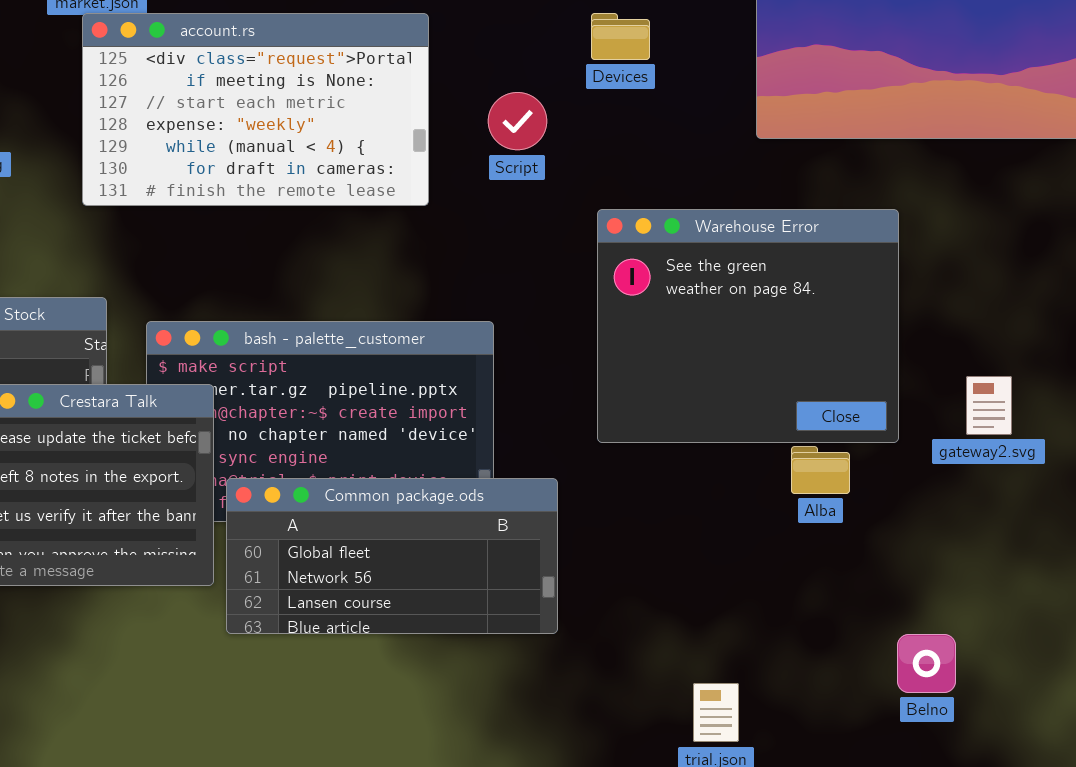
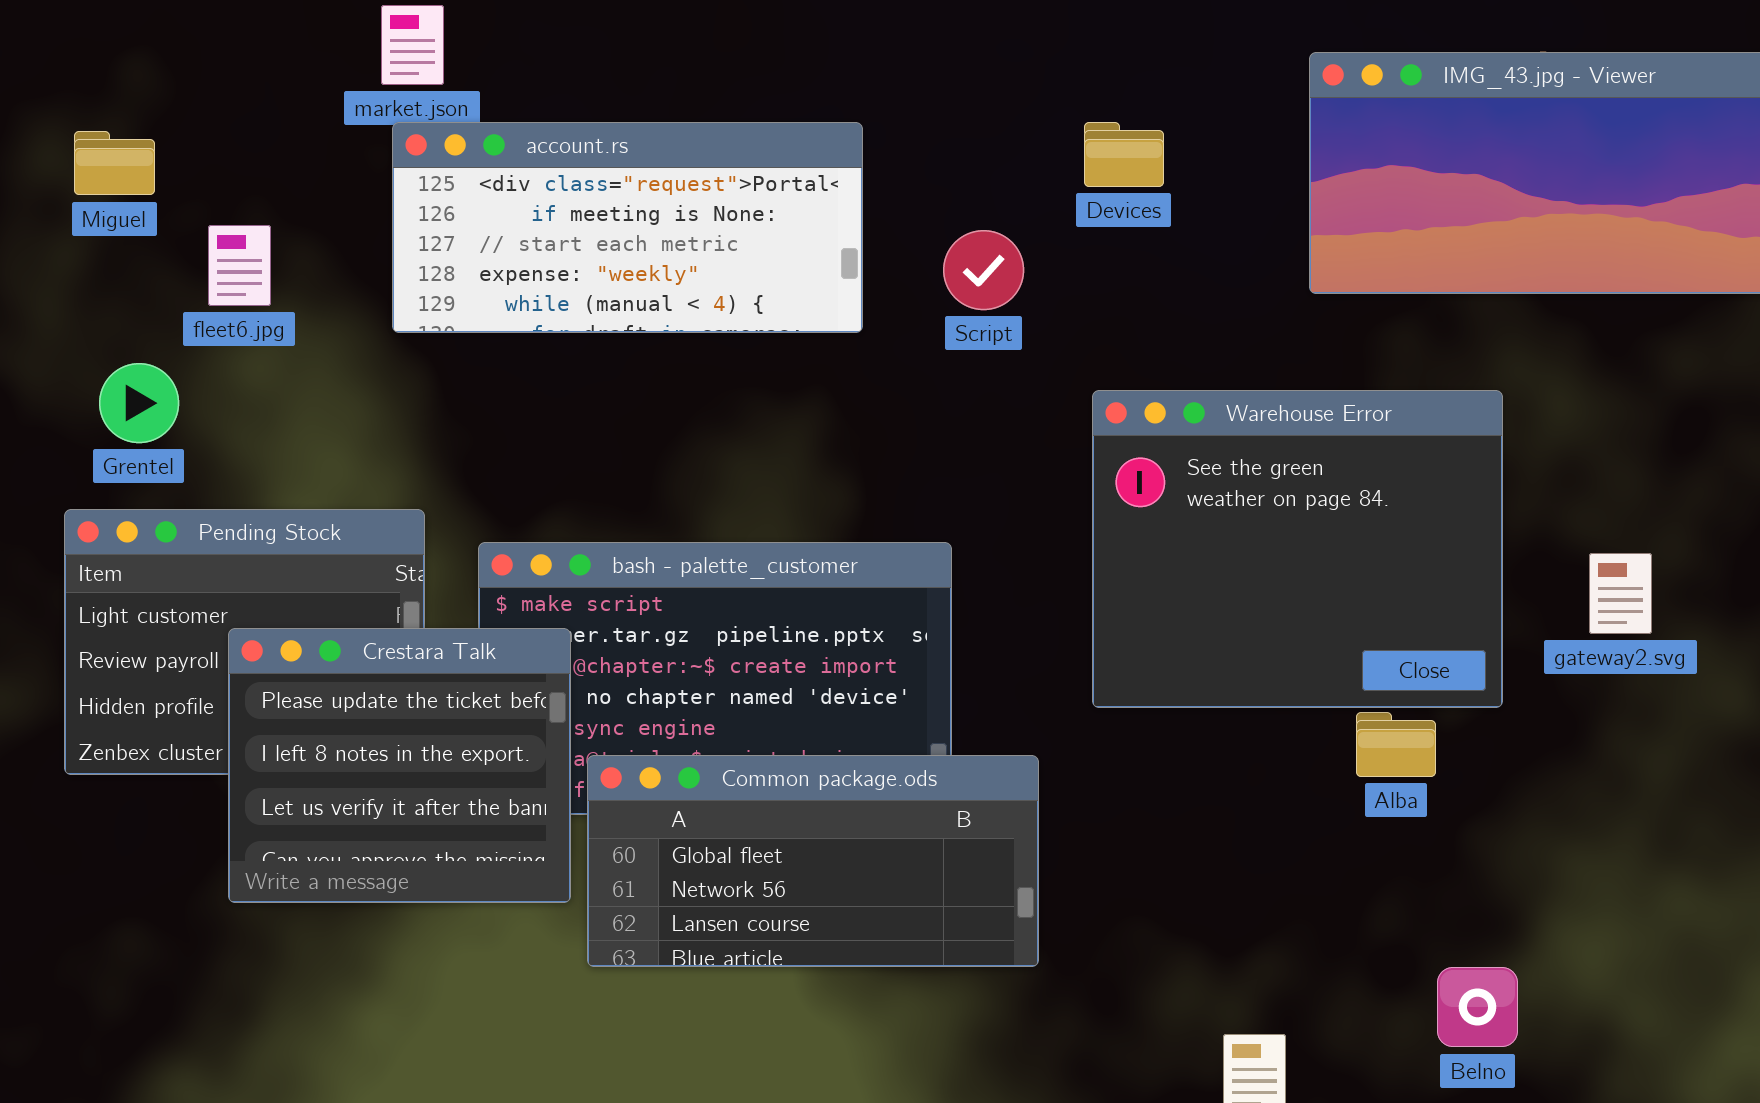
account.rs: [82,13,429,206] -> [392,122,863,333], resized
gateway2.svg: [966,376,1012,435] -> [1589,553,1652,634], moved
Belno: [897,634,956,693] -> [1437,967,1518,1047], moved

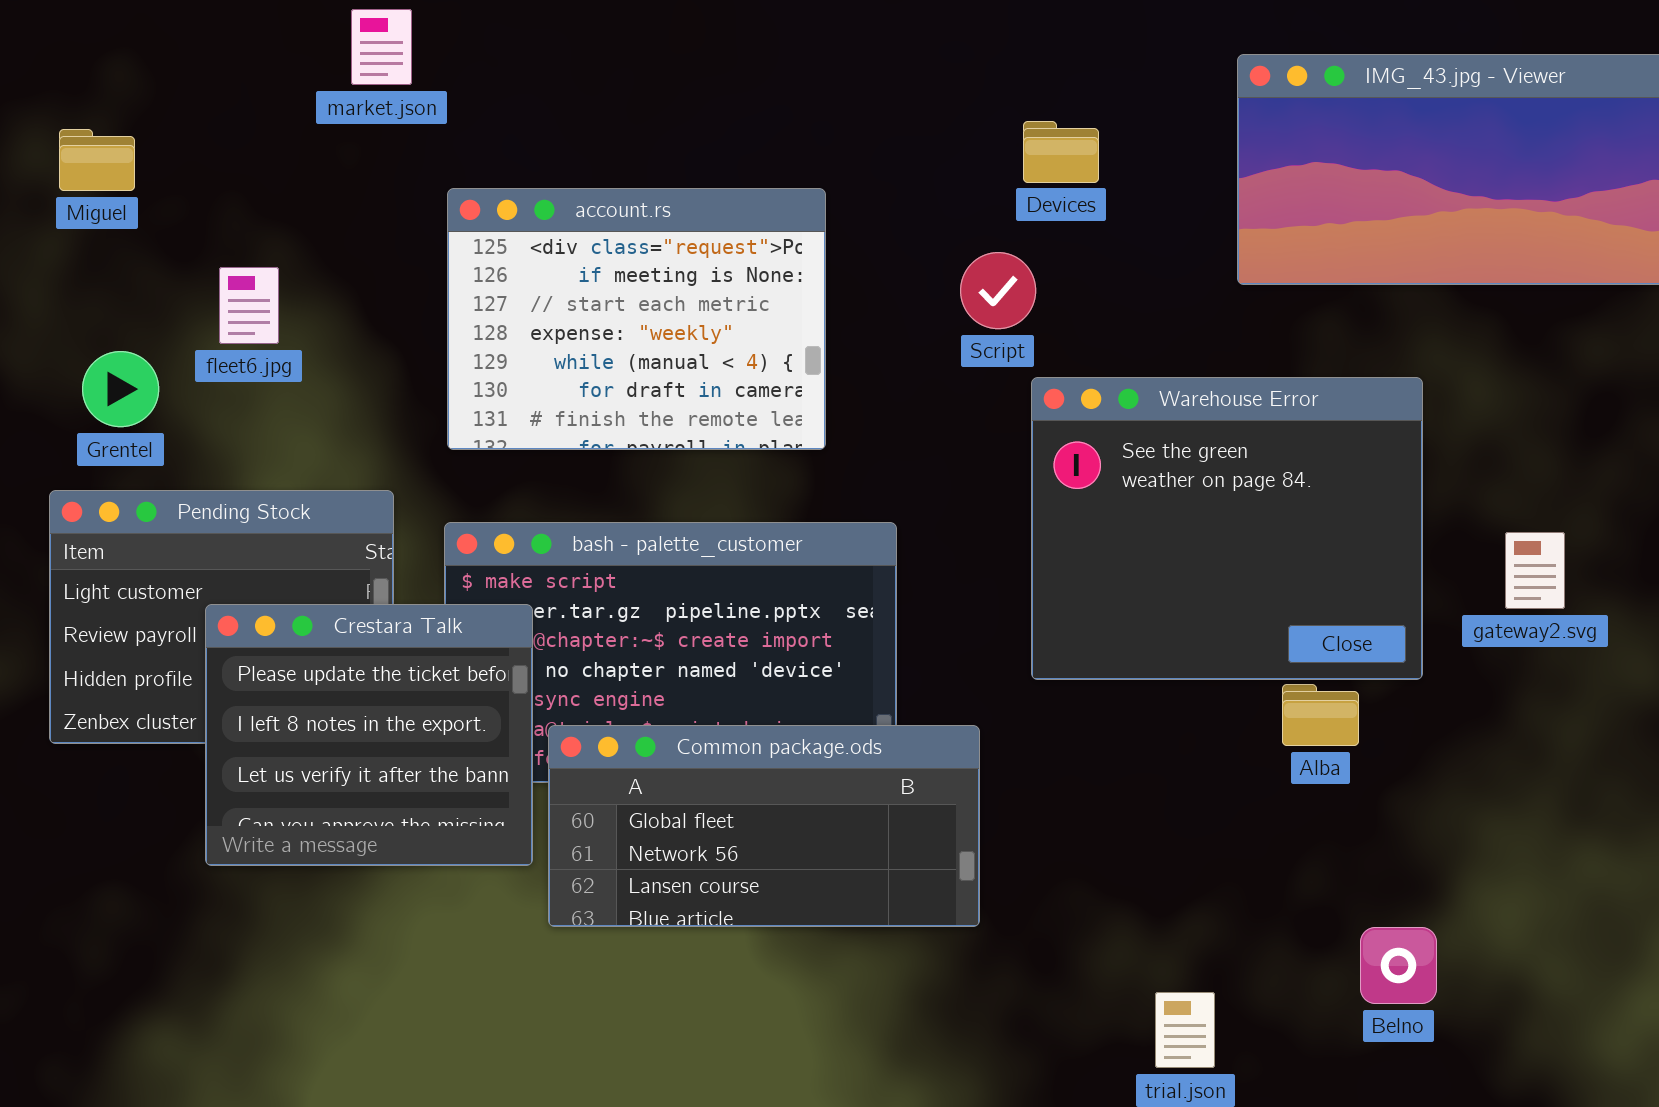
account.rs: [392,122,863,333] -> [447,188,826,450], moved, resized
fleet6.jpg: [208,225,271,306] -> [219,267,279,344], moved
Script: [943,230,1024,310] -> [960,252,1036,329], moved

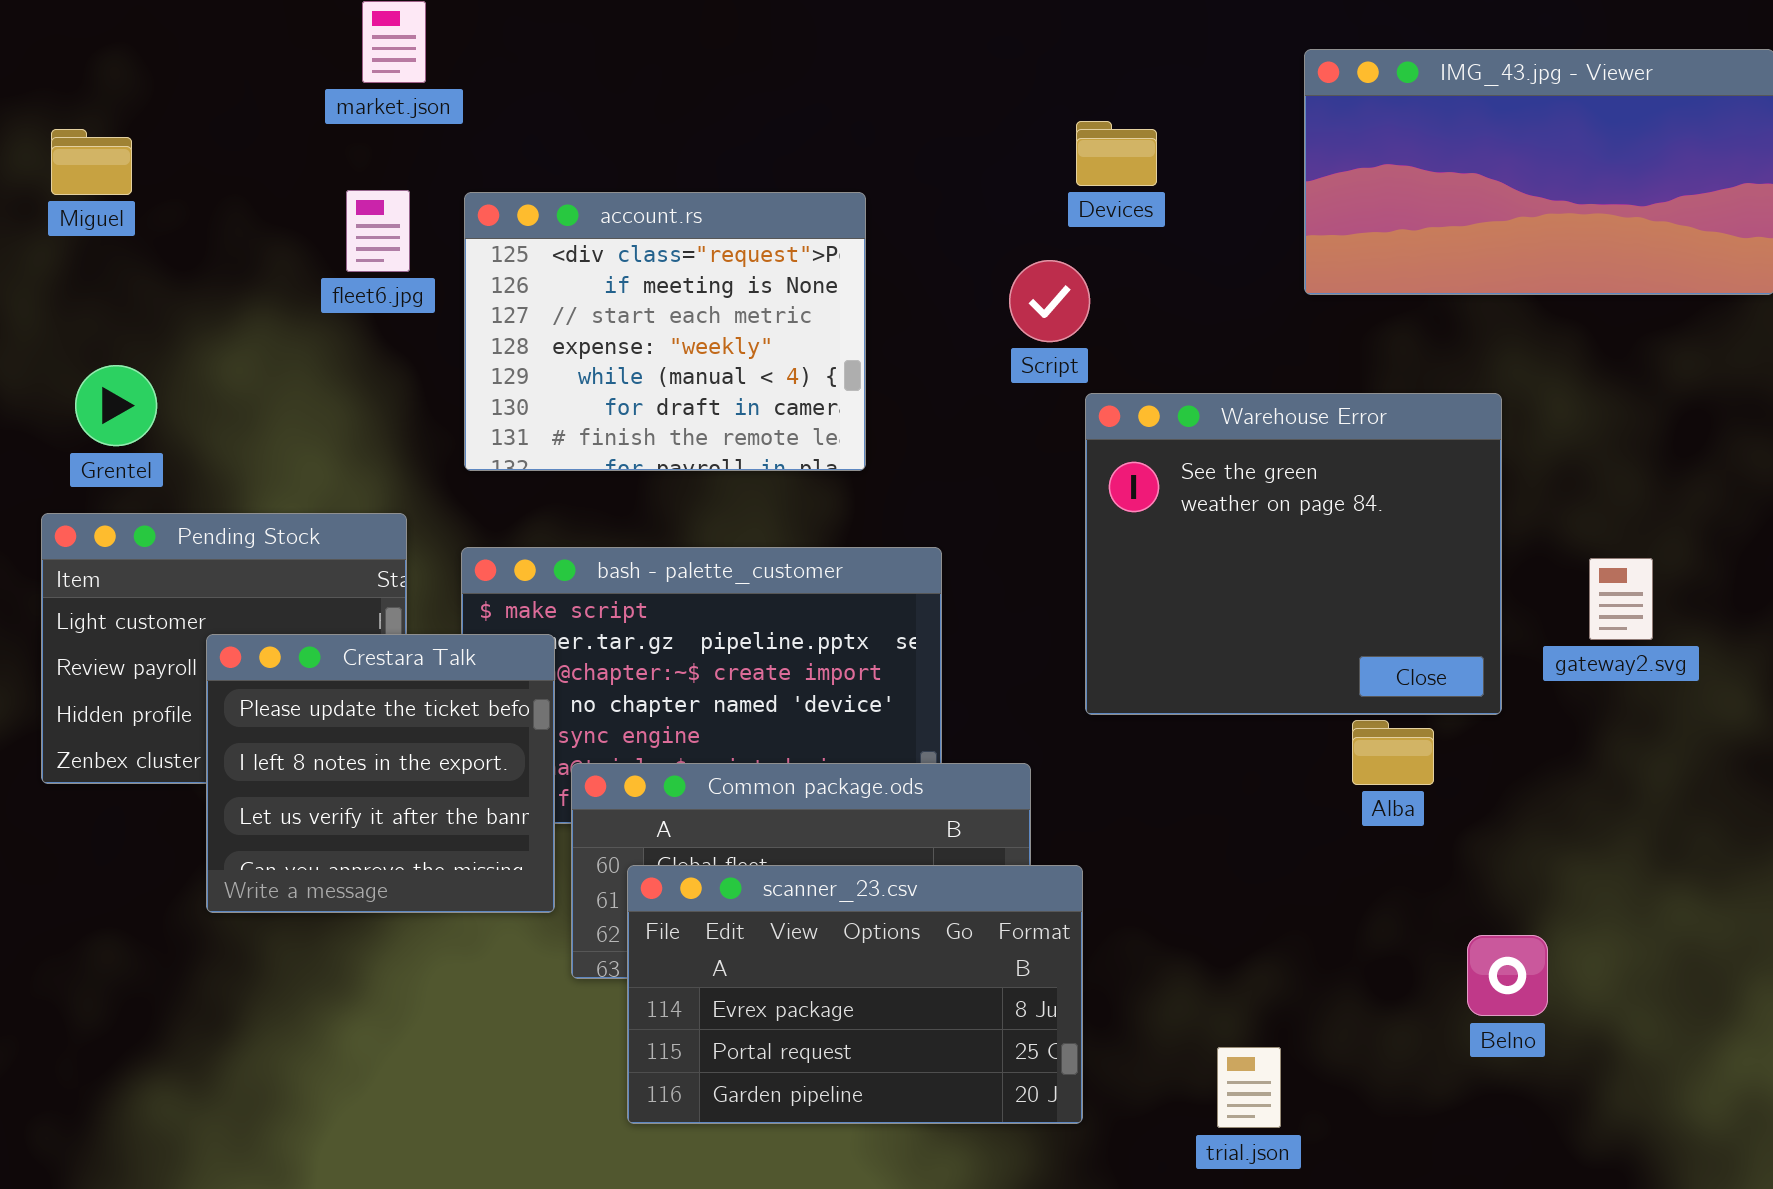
fleet6.jpg: [219,267,279,344] -> [346,190,410,272], moved
scanner_23.csv: none -> [627,865,1083,1124], opened
Belno: [1360,927,1437,1004] -> [1467,935,1548,1016], moved

